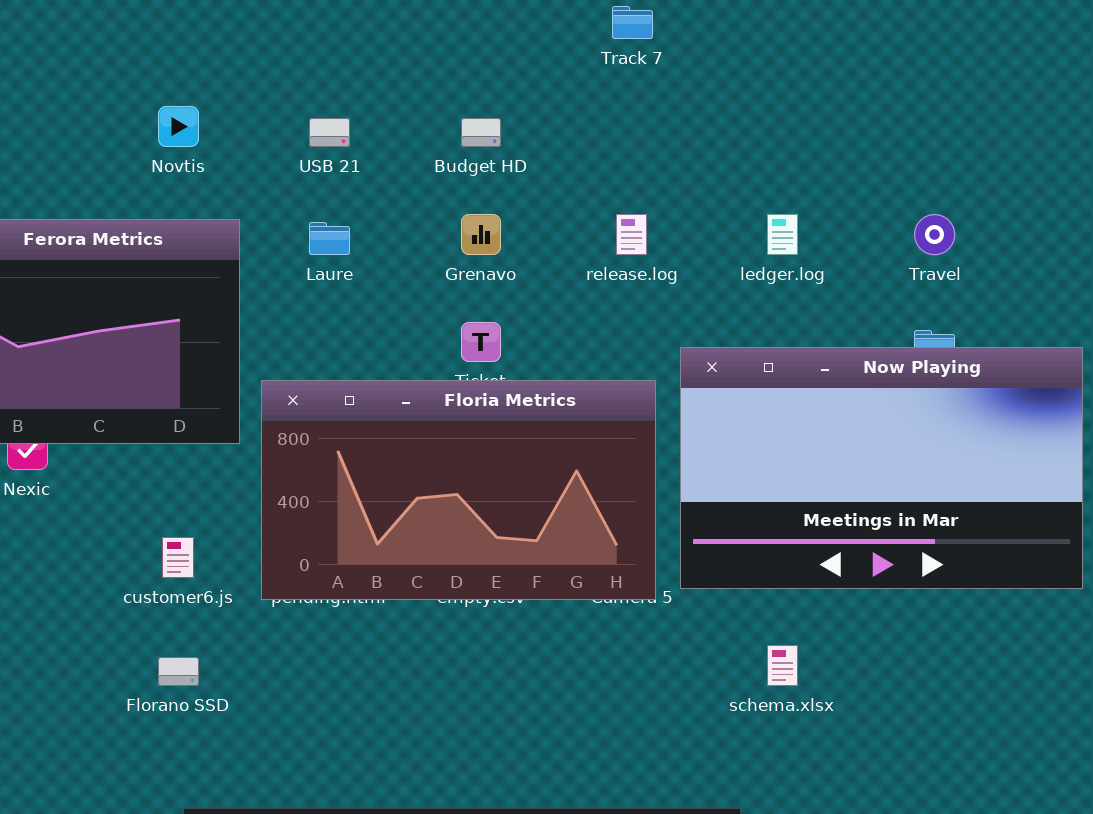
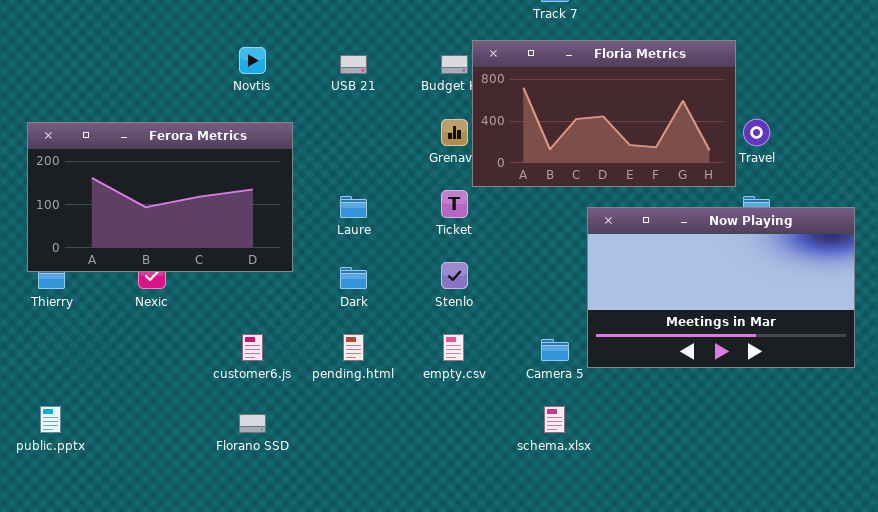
Laure: [309,222,350,255] -> [340,196,367,218], moved
Floria Metrics: [261,380,656,600] -> [472,40,736,187], moved
schema.xlsx: [767,645,798,686] -> [544,406,565,433], moved

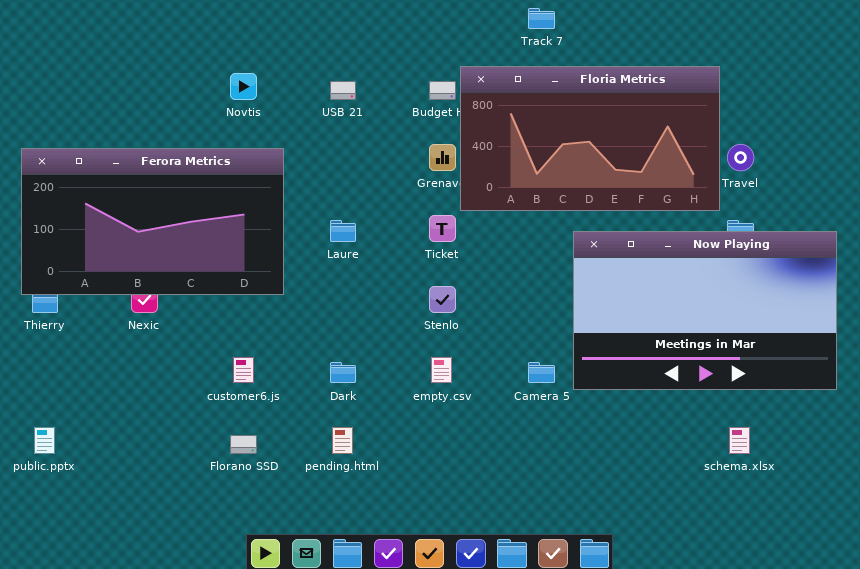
Dark: [340,267,367,289] -> [330,362,356,383], moved
pending.html: [343,334,364,361] -> [332,427,353,454], moved
schema.xlsx: [544,406,565,433] -> [729,427,750,454], moved

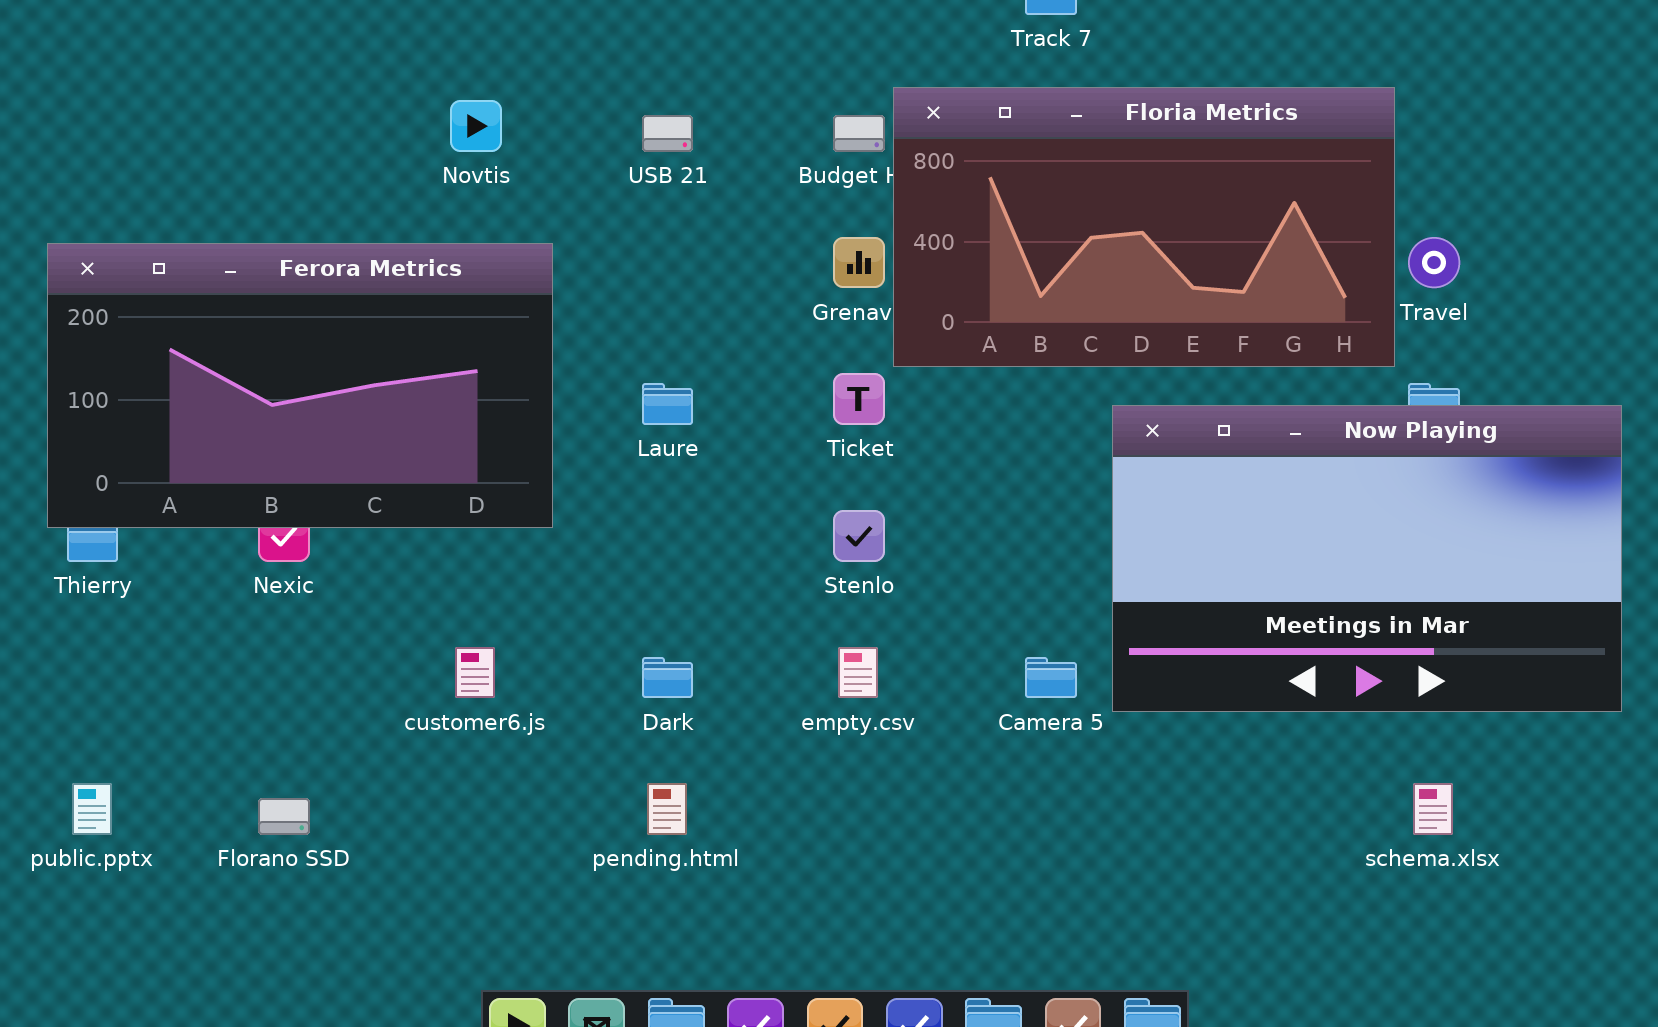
Florano SSD: [230,435,257,454] -> [258,798,310,835], moved

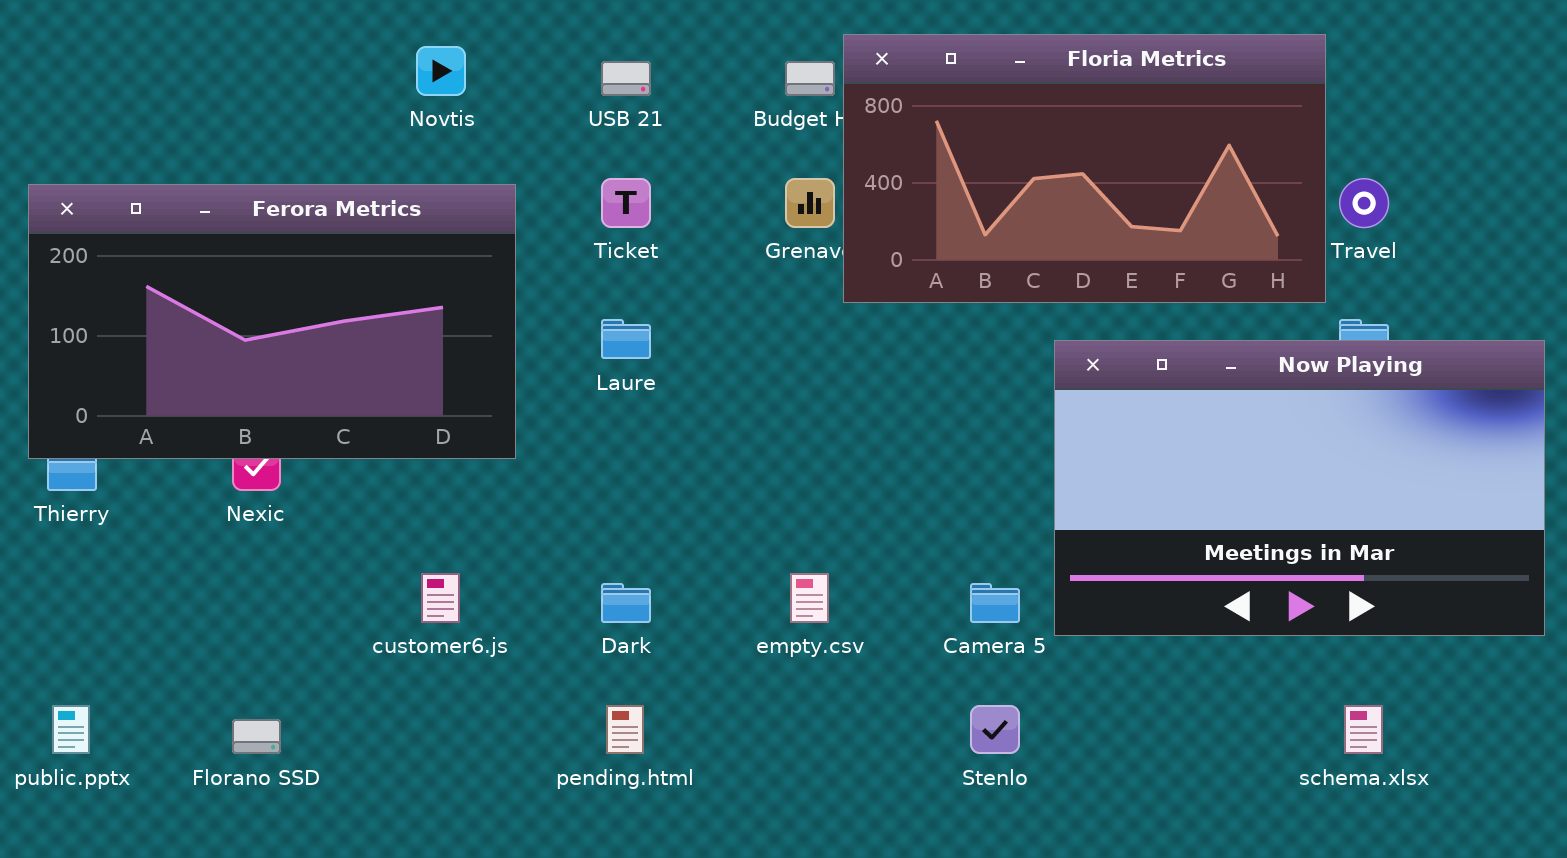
Ticket: [833,373,885,425] -> [601,178,651,228], moved
Stenlo: [833,510,885,562] -> [970,705,1020,754], moved

